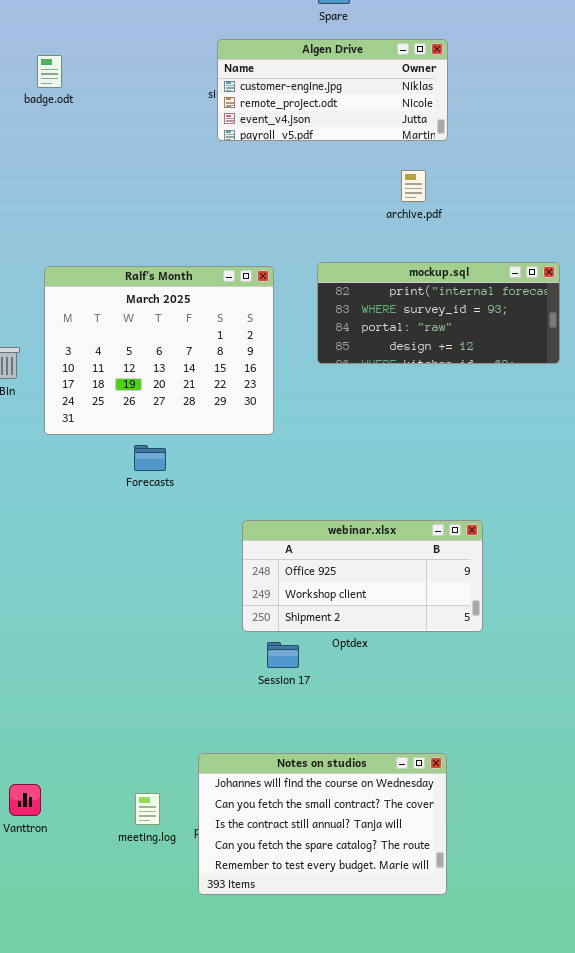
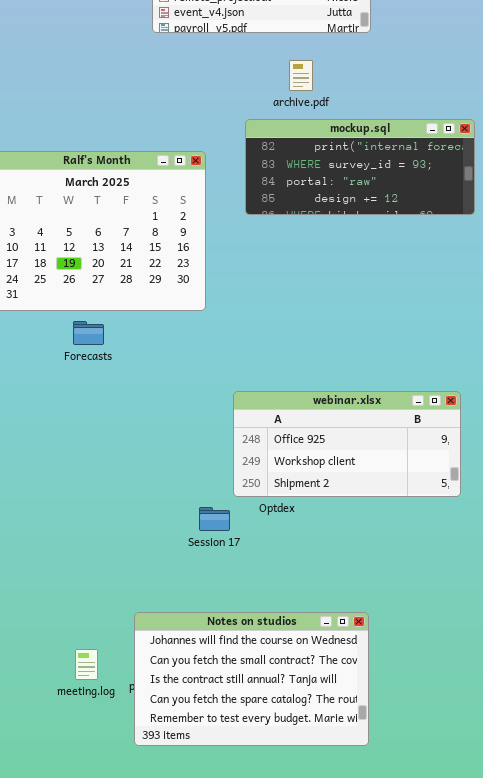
archive.pdf: [401,170,426,202] -> [289,60,313,91], moved
mockup.sql: [317,262,560,364] -> [245,119,475,215], moved
webinar.xlsx: [242,520,483,632] -> [233,391,461,497], moved

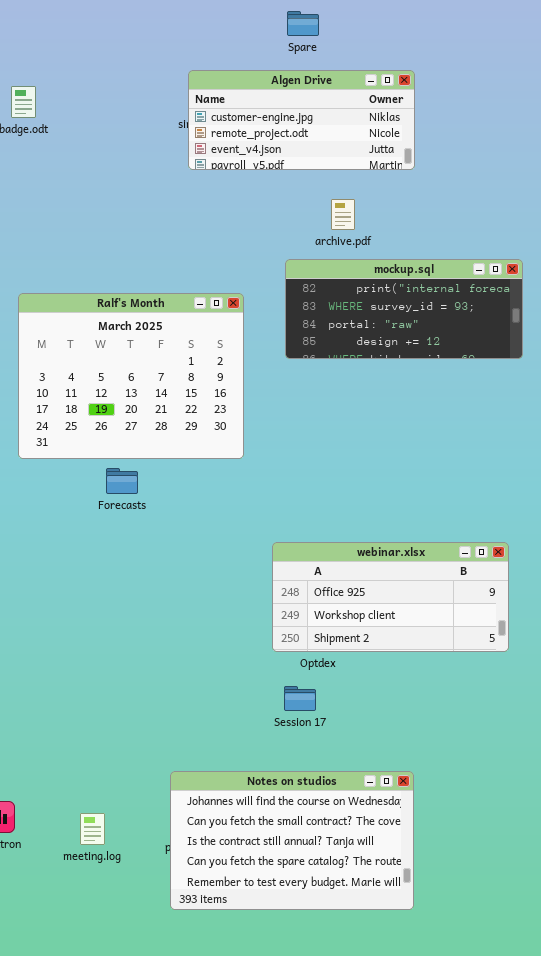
Session 17: [199,507,230,531] -> [284,686,316,711], moved
meeting.log: [75,649,98,680] -> [80,813,105,845], moved

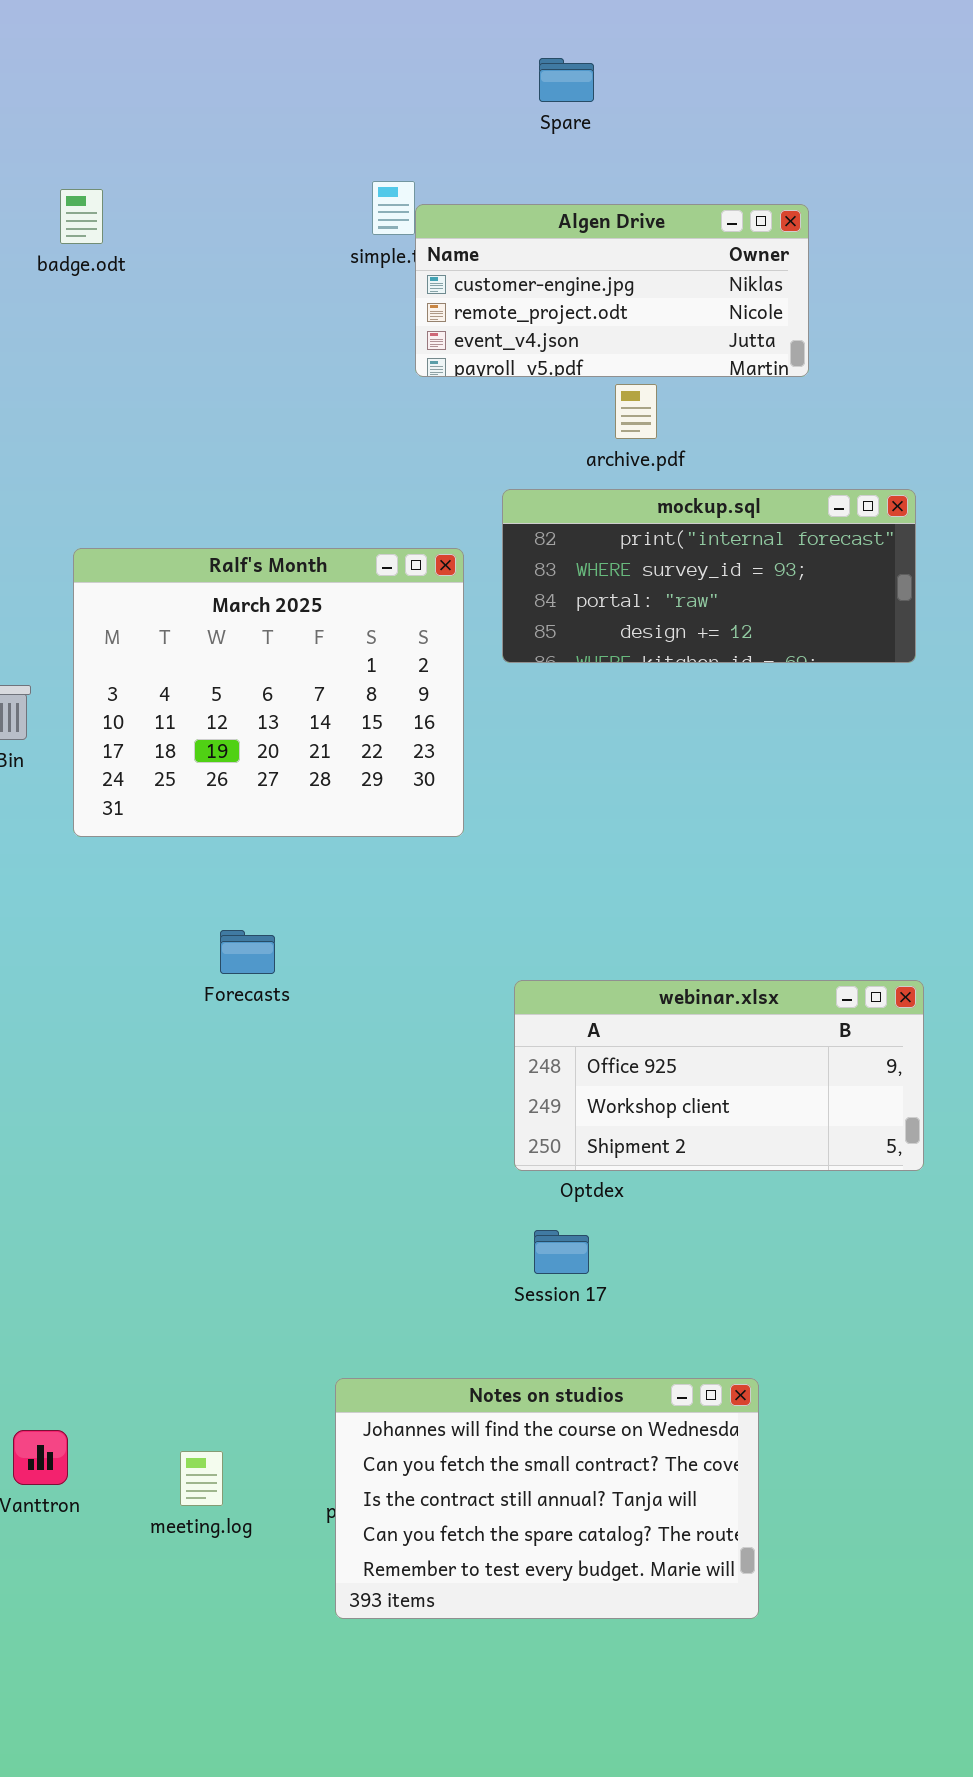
Algen Drive: [188,70,415,170] -> [415,204,809,377], moved
mockup.sql: [285,259,523,359] -> [502,489,916,663], moved
Forecasts: [106,468,138,494] -> [220,930,275,974], moved

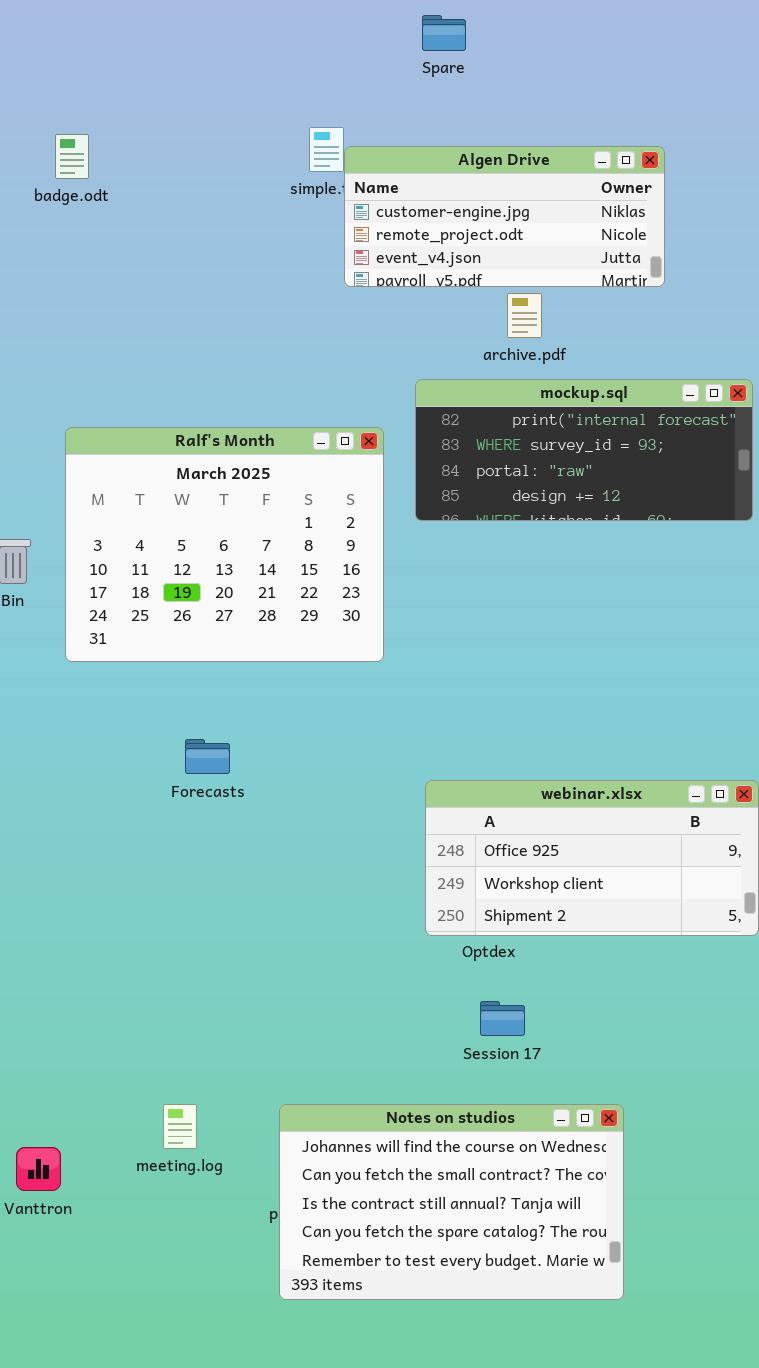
Spare: [539,58,594,102] -> [422,15,466,51], moved
Session 17: [534,1230,589,1274] -> [480,1001,525,1036], moved
meeting.log: [180,1451,223,1506] -> [163,1104,197,1149], moved

